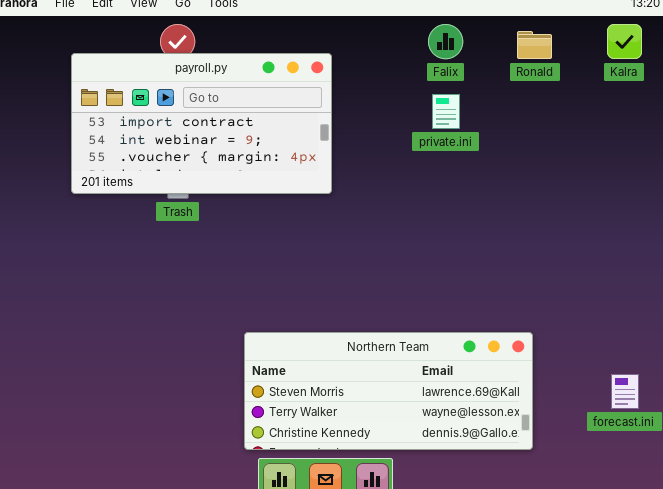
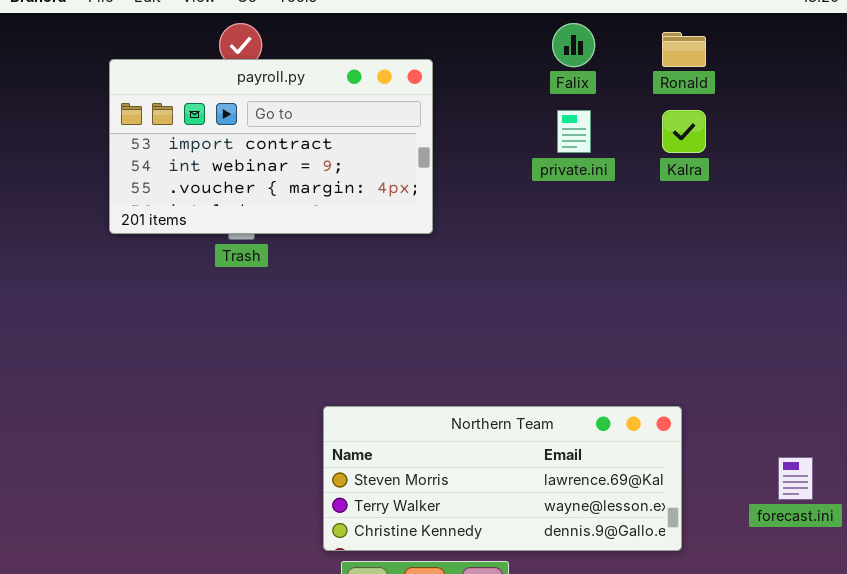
Kalra: [607,24,642,59] -> [662,110,706,153], moved

